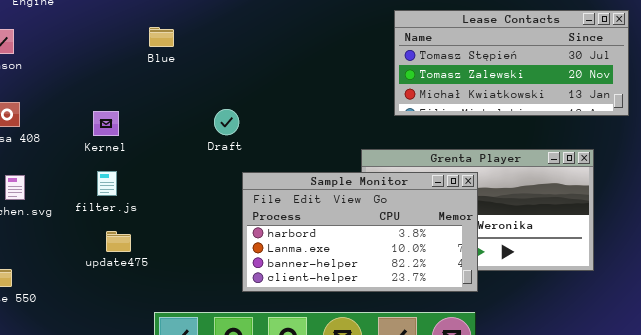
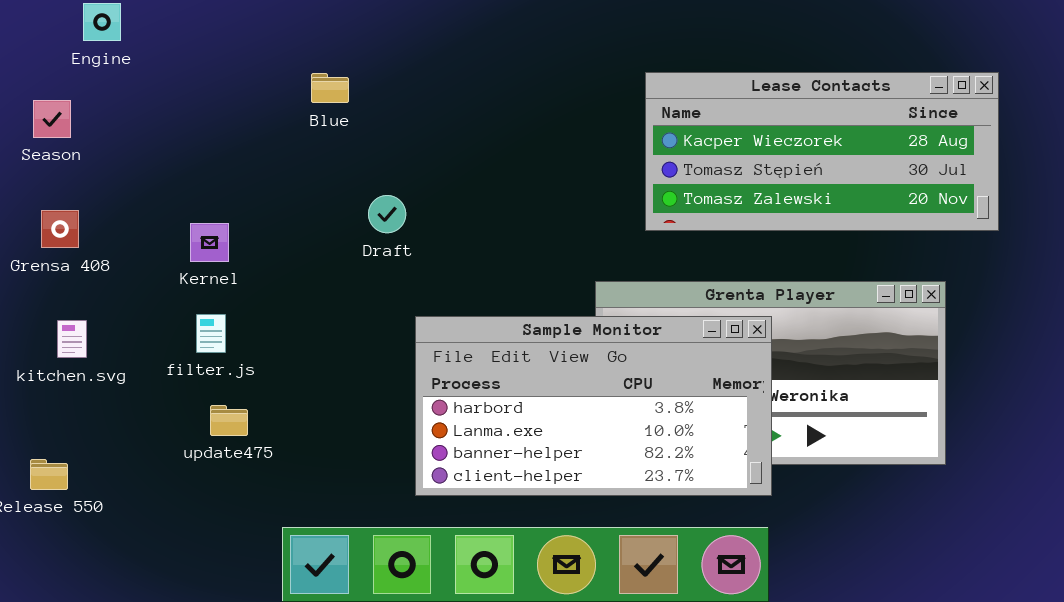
Lease Contacts: [394,10,629,116] -> [645,72,999,231], scrolled up 1 row
Blue: [149,27,174,47] -> [311,73,349,103], moved
Draft: [214,109,239,135] -> [368,195,406,233], moved

